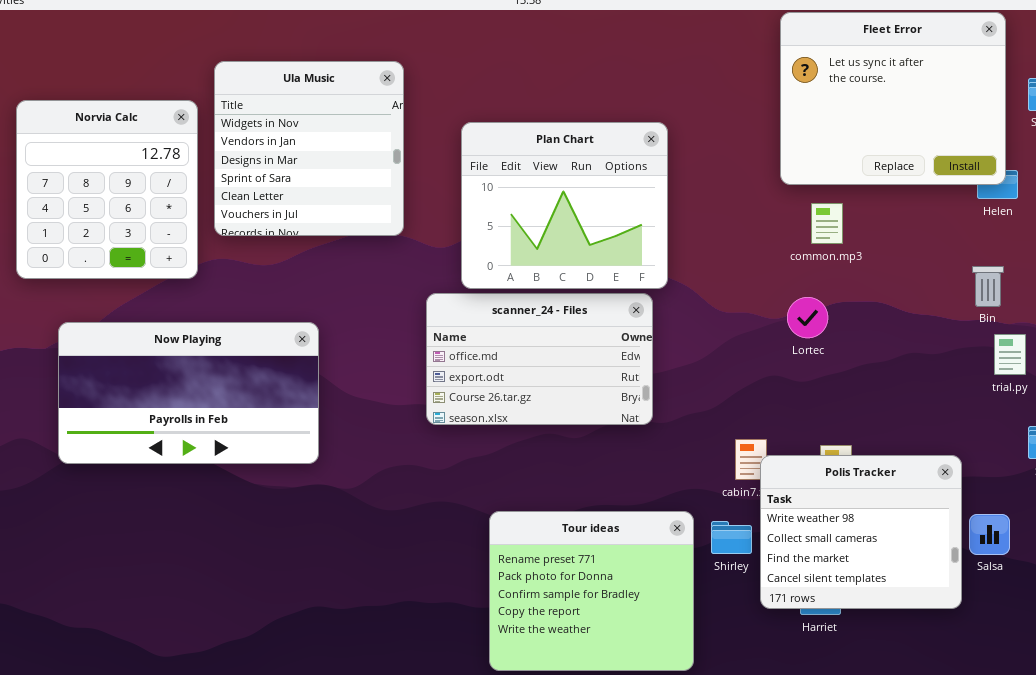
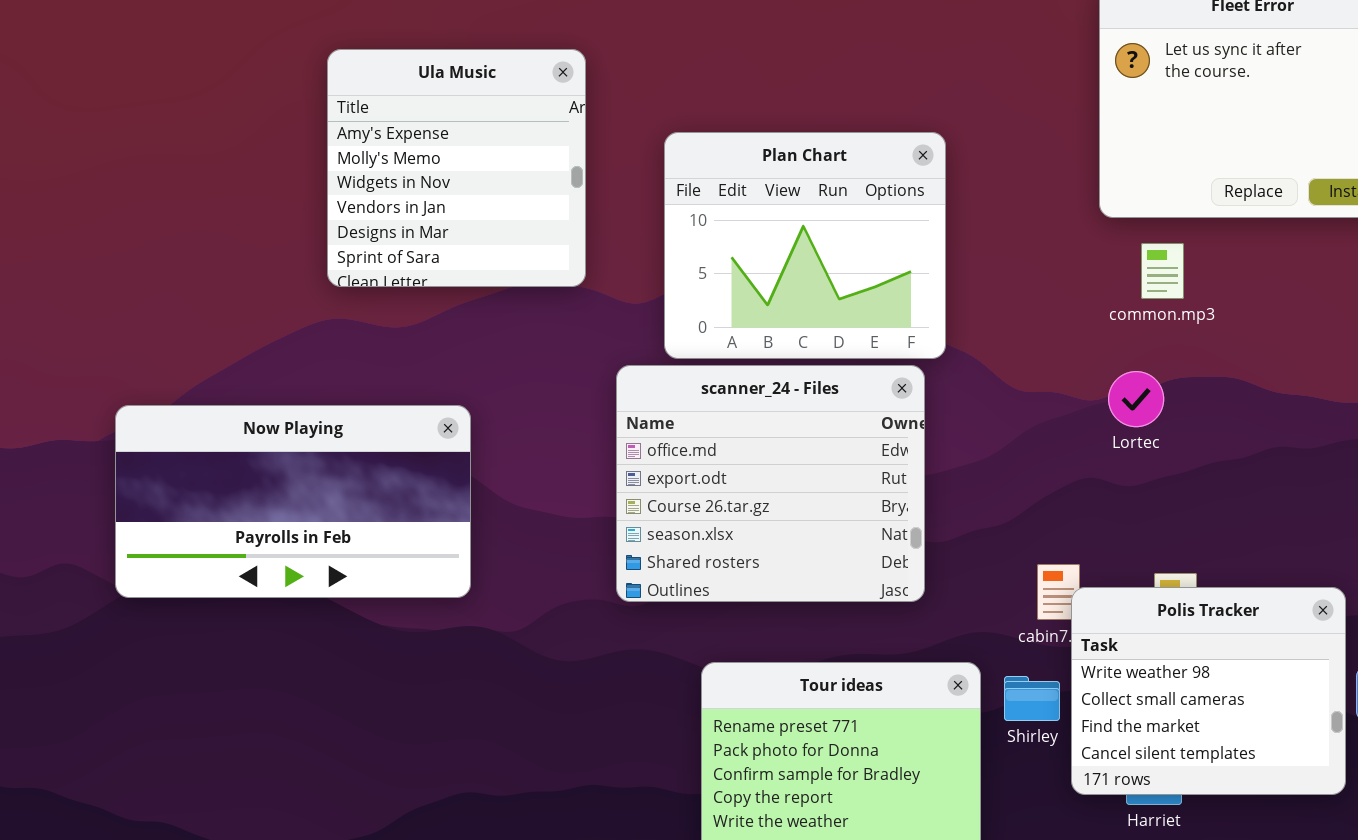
Ula Music: [214,61,404,236] -> [327,49,586,287], scrolled up 2 rows
Norvia Calc: [16,100,198,279] -> none, closed
scanner_24 - Files: [426,293,653,425] -> [616,365,925,602], resized

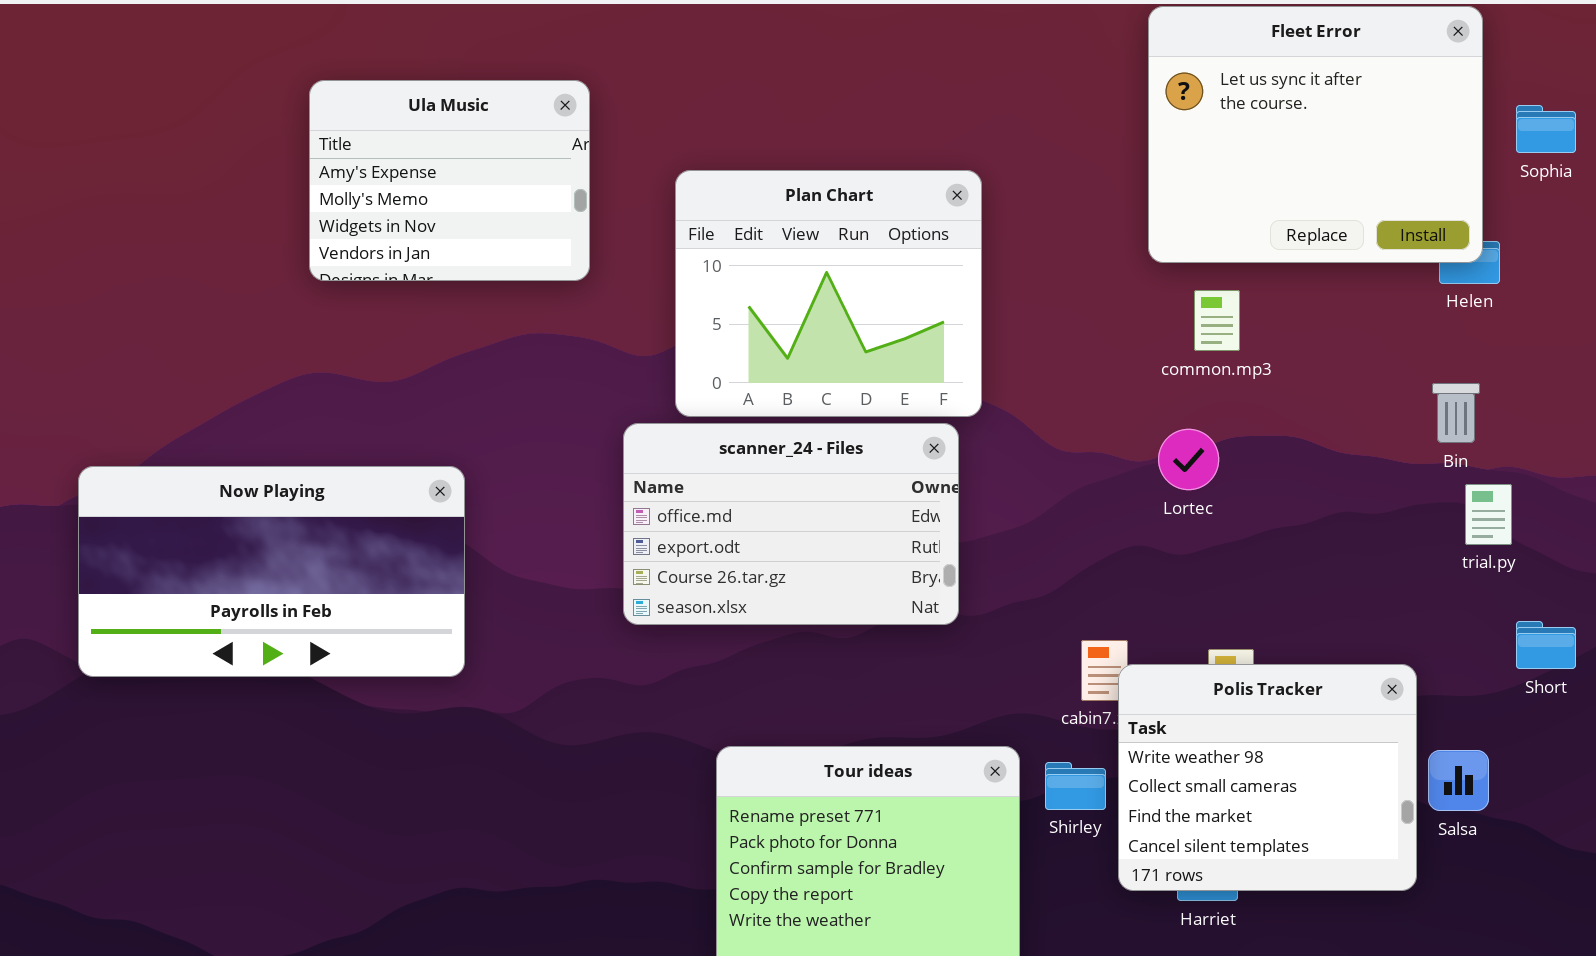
Ula Music: [327,49,586,287] -> [309,80,590,281], resized
scanner_24 - Files: [616,365,925,602] -> [623,423,959,625], resized

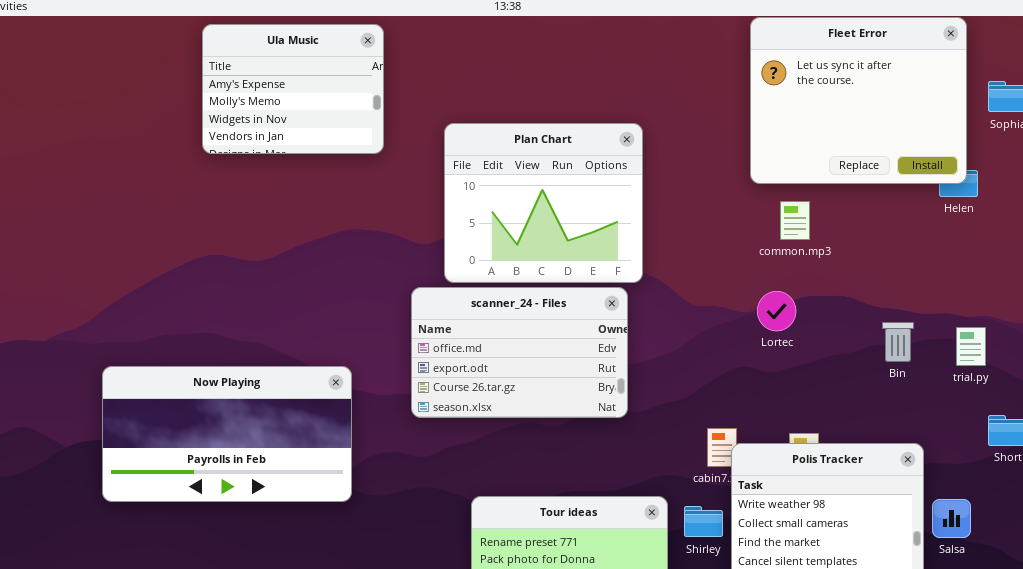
Ula Music: [309,80,590,281] -> [202,24,384,154], moved
Bin: [1432,383,1480,443] -> [882,322,914,362], moved
Now Playing: [78,466,465,677] -> [102,366,352,502], moved

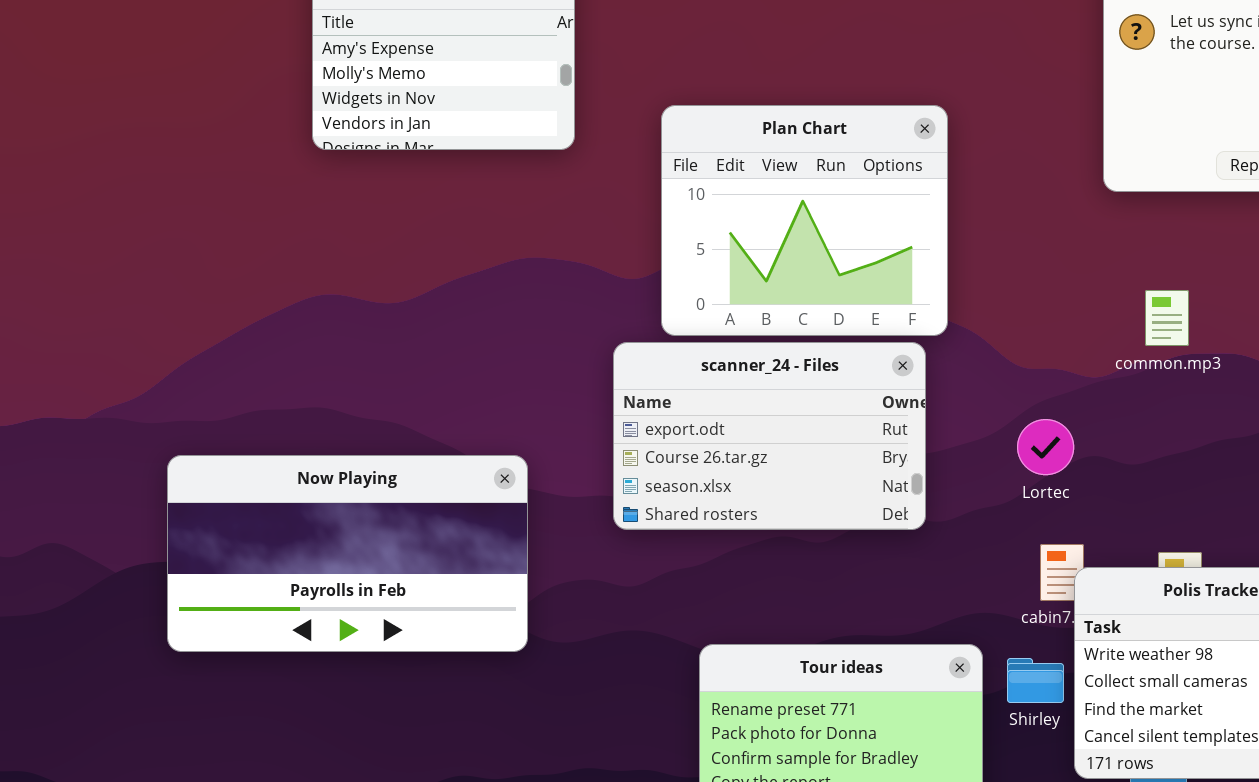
common.mp3: [780,201,810,240] -> [1145,290,1189,346], moved
scanner_24 - Files: [411,287,628,418] -> [613,342,926,530], scrolled down 1 row
Lortec: [757,291,796,331] -> [1017,419,1074,475], moved

